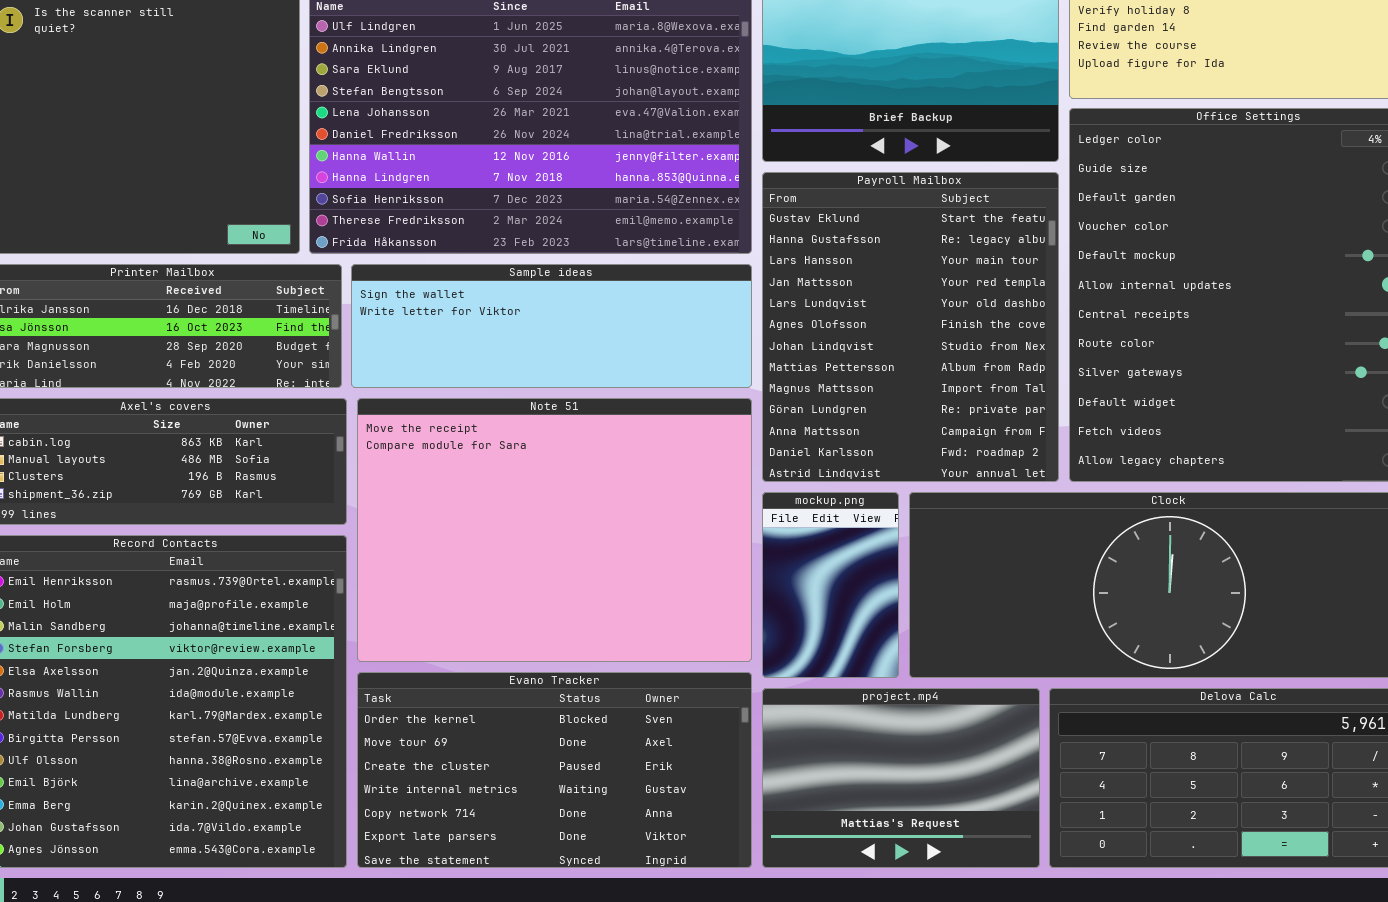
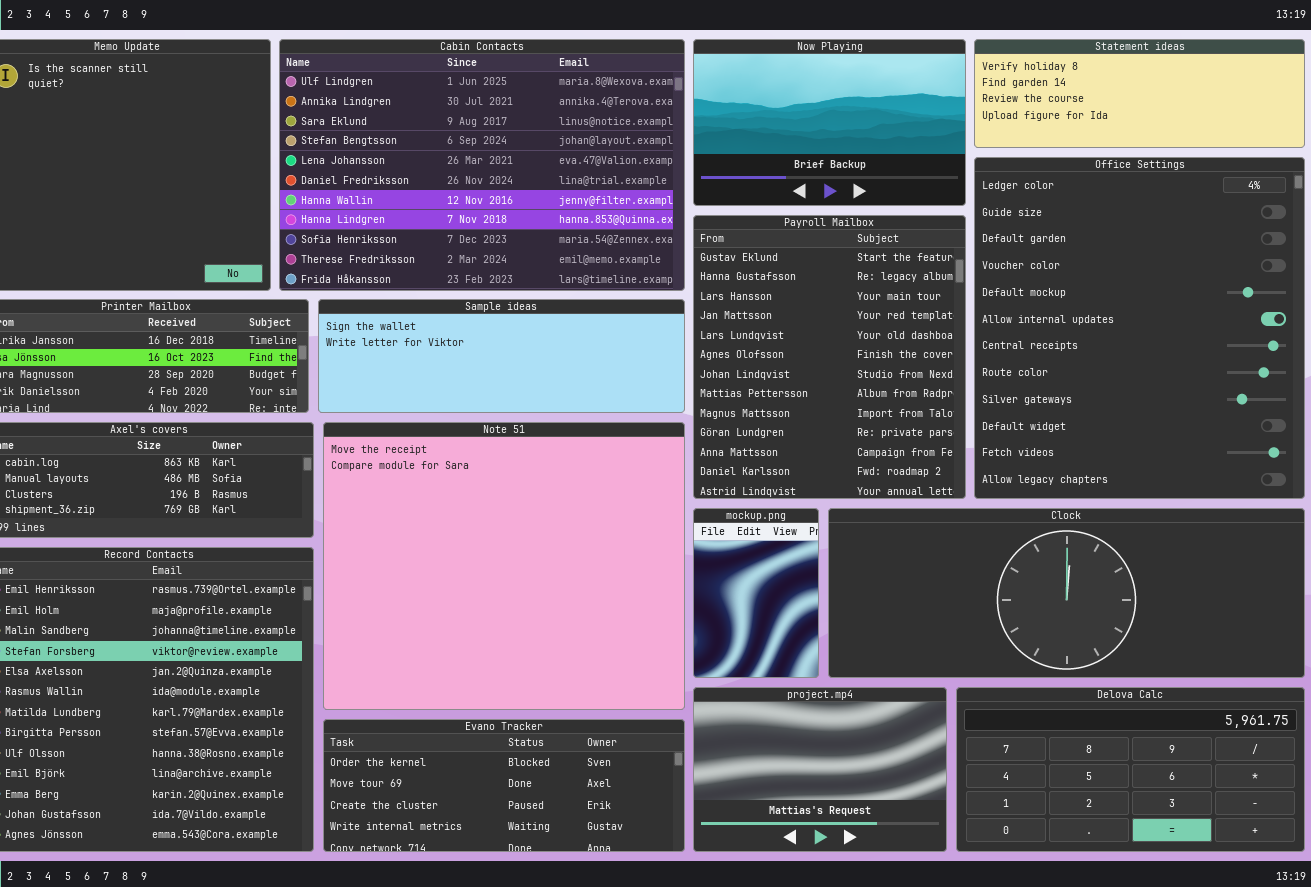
Note 51: [357,398,752,662] -> [323,422,685,710], resized
Evano Tracker: [357,672,752,868] -> [323,719,685,852], resized

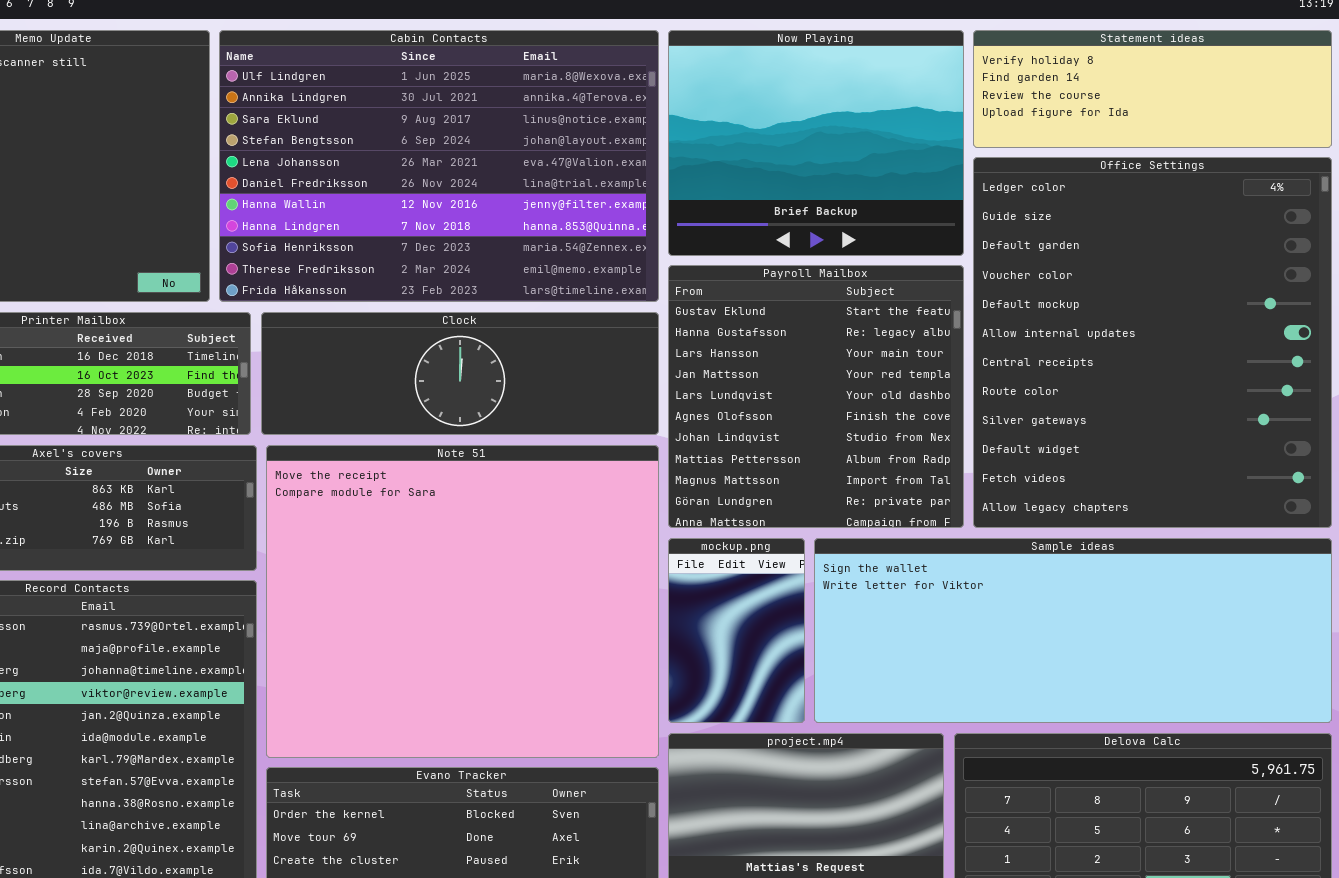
Now Playing: [693,39,966,206] -> [668,30,964,256], resized
Payroll Mailbox: [693,215,966,499] -> [668,265,964,528], resized
Sample ideas: [318,299,685,413] -> [814,538,1332,723], moved, resized
Clock: [828,508,1305,678] -> [261,312,659,435], moved, resized

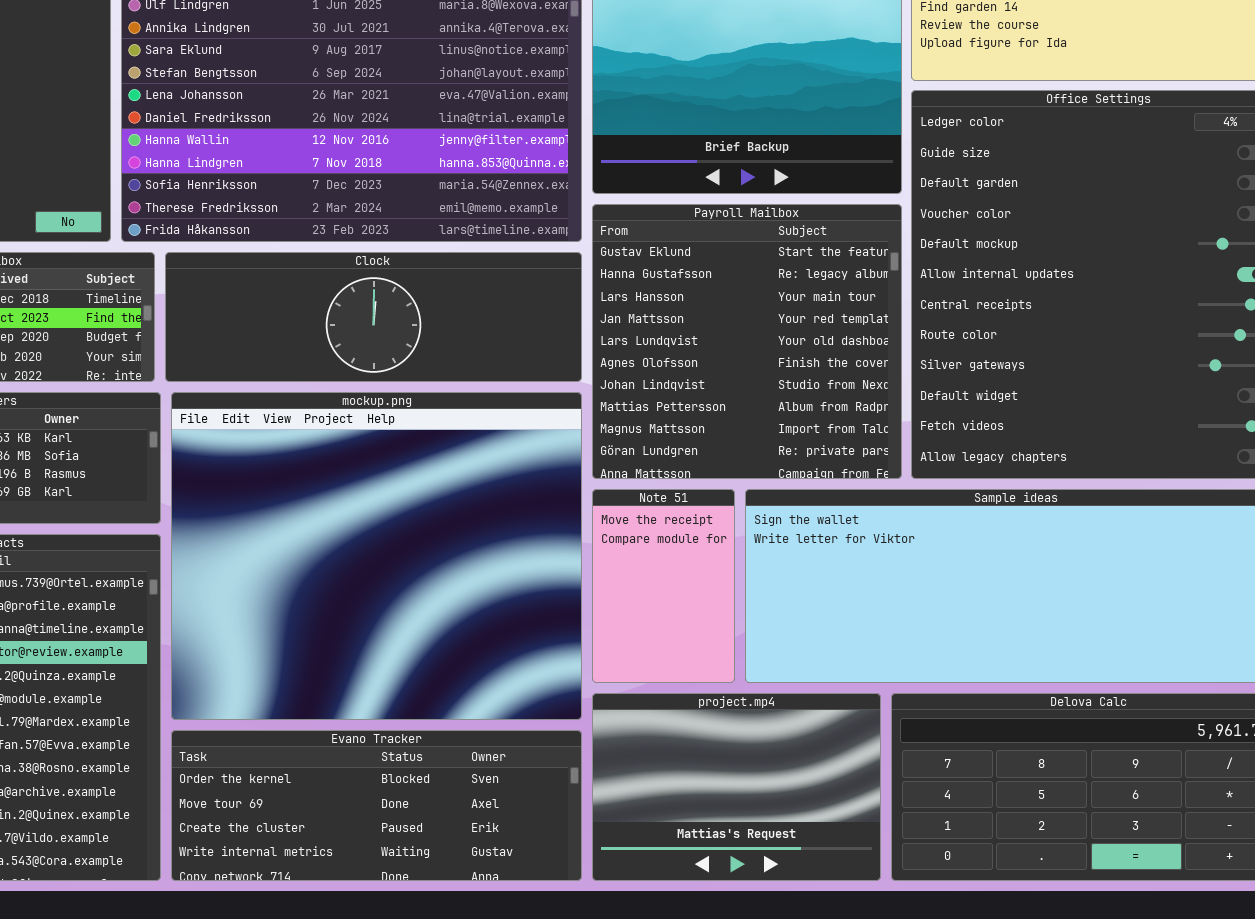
Note 51: [266,445,659,758] -> [592,489,735,683], moved, resized
mockup.png: [668,538,805,723] -> [171,392,582,720], moved, resized

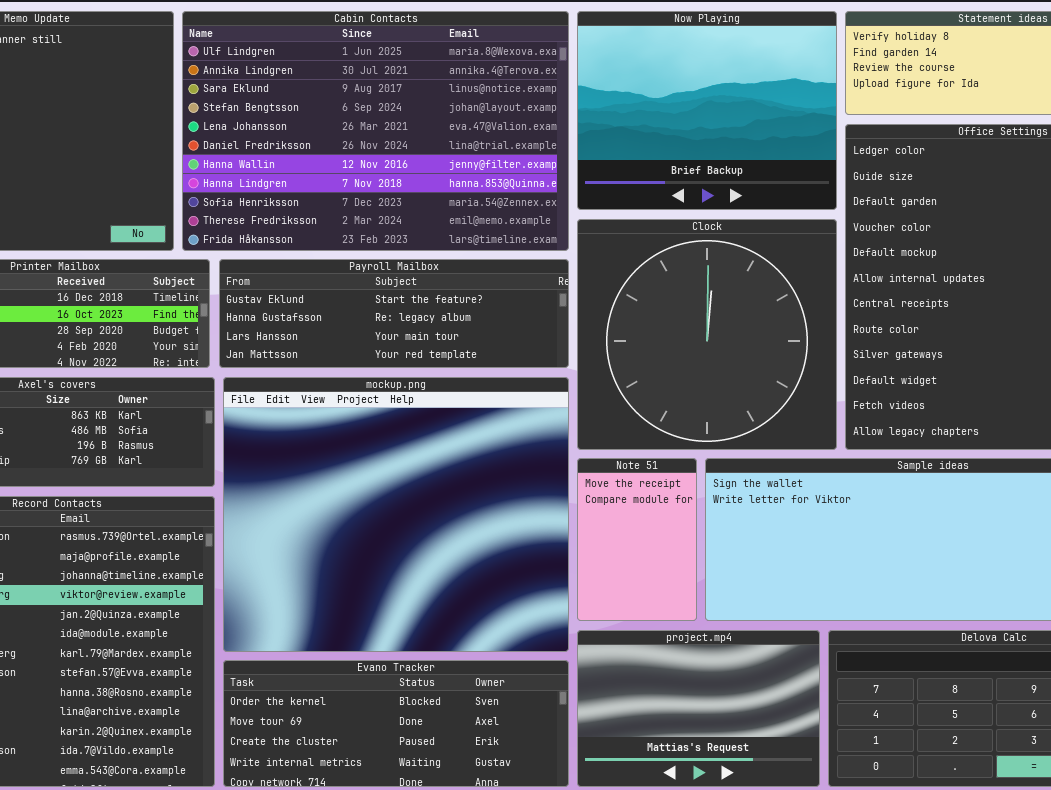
Payroll Mailbox: [592,204,902,479] -> [219,259,569,368], moved, resized
Clock: [165,252,582,382] -> [577,219,837,450], moved, resized

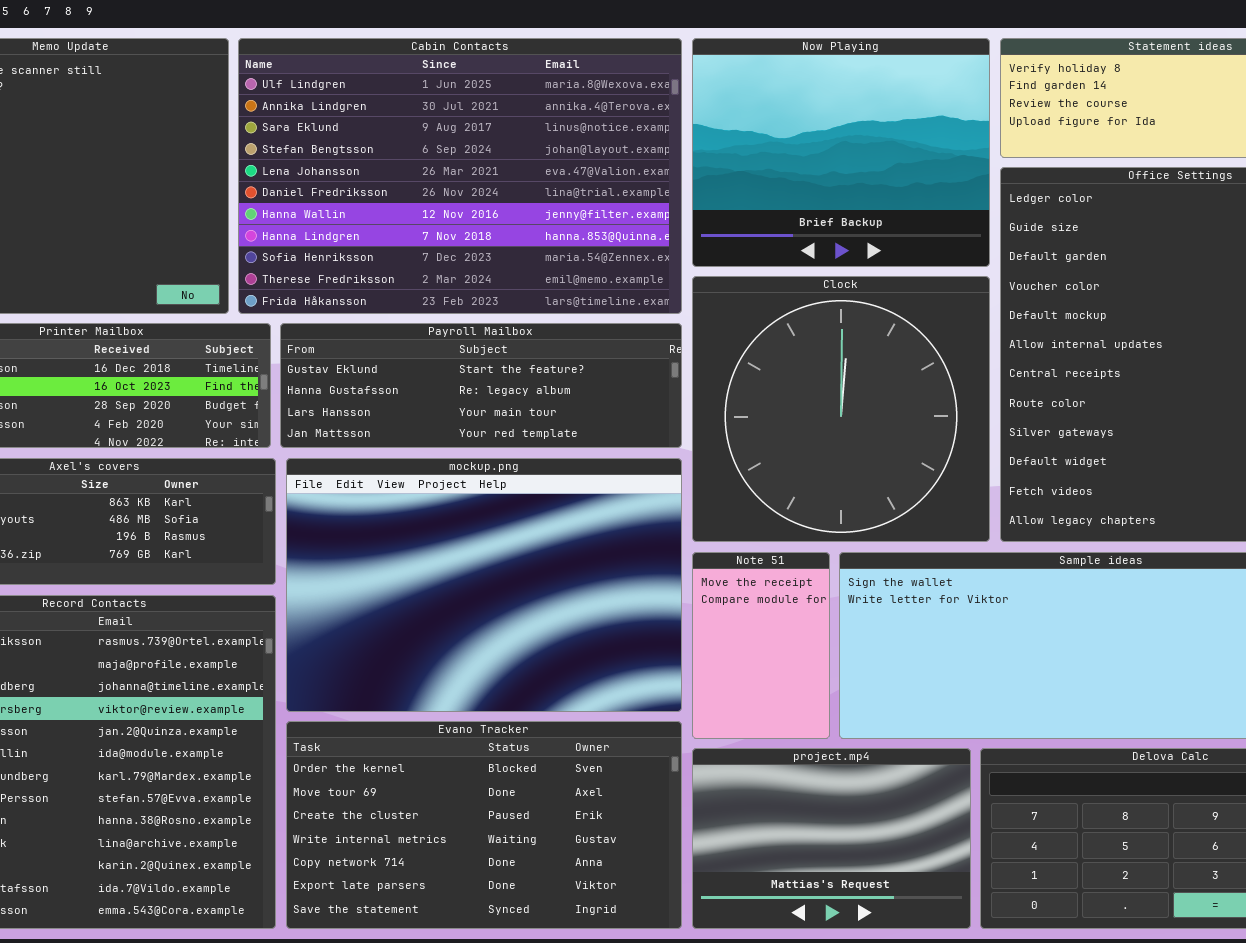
mockup.png: [223,377,569,652] -> [286,458,682,712], resized
Evano Tracker: [223,660,569,787] -> [286,721,682,929], resized

